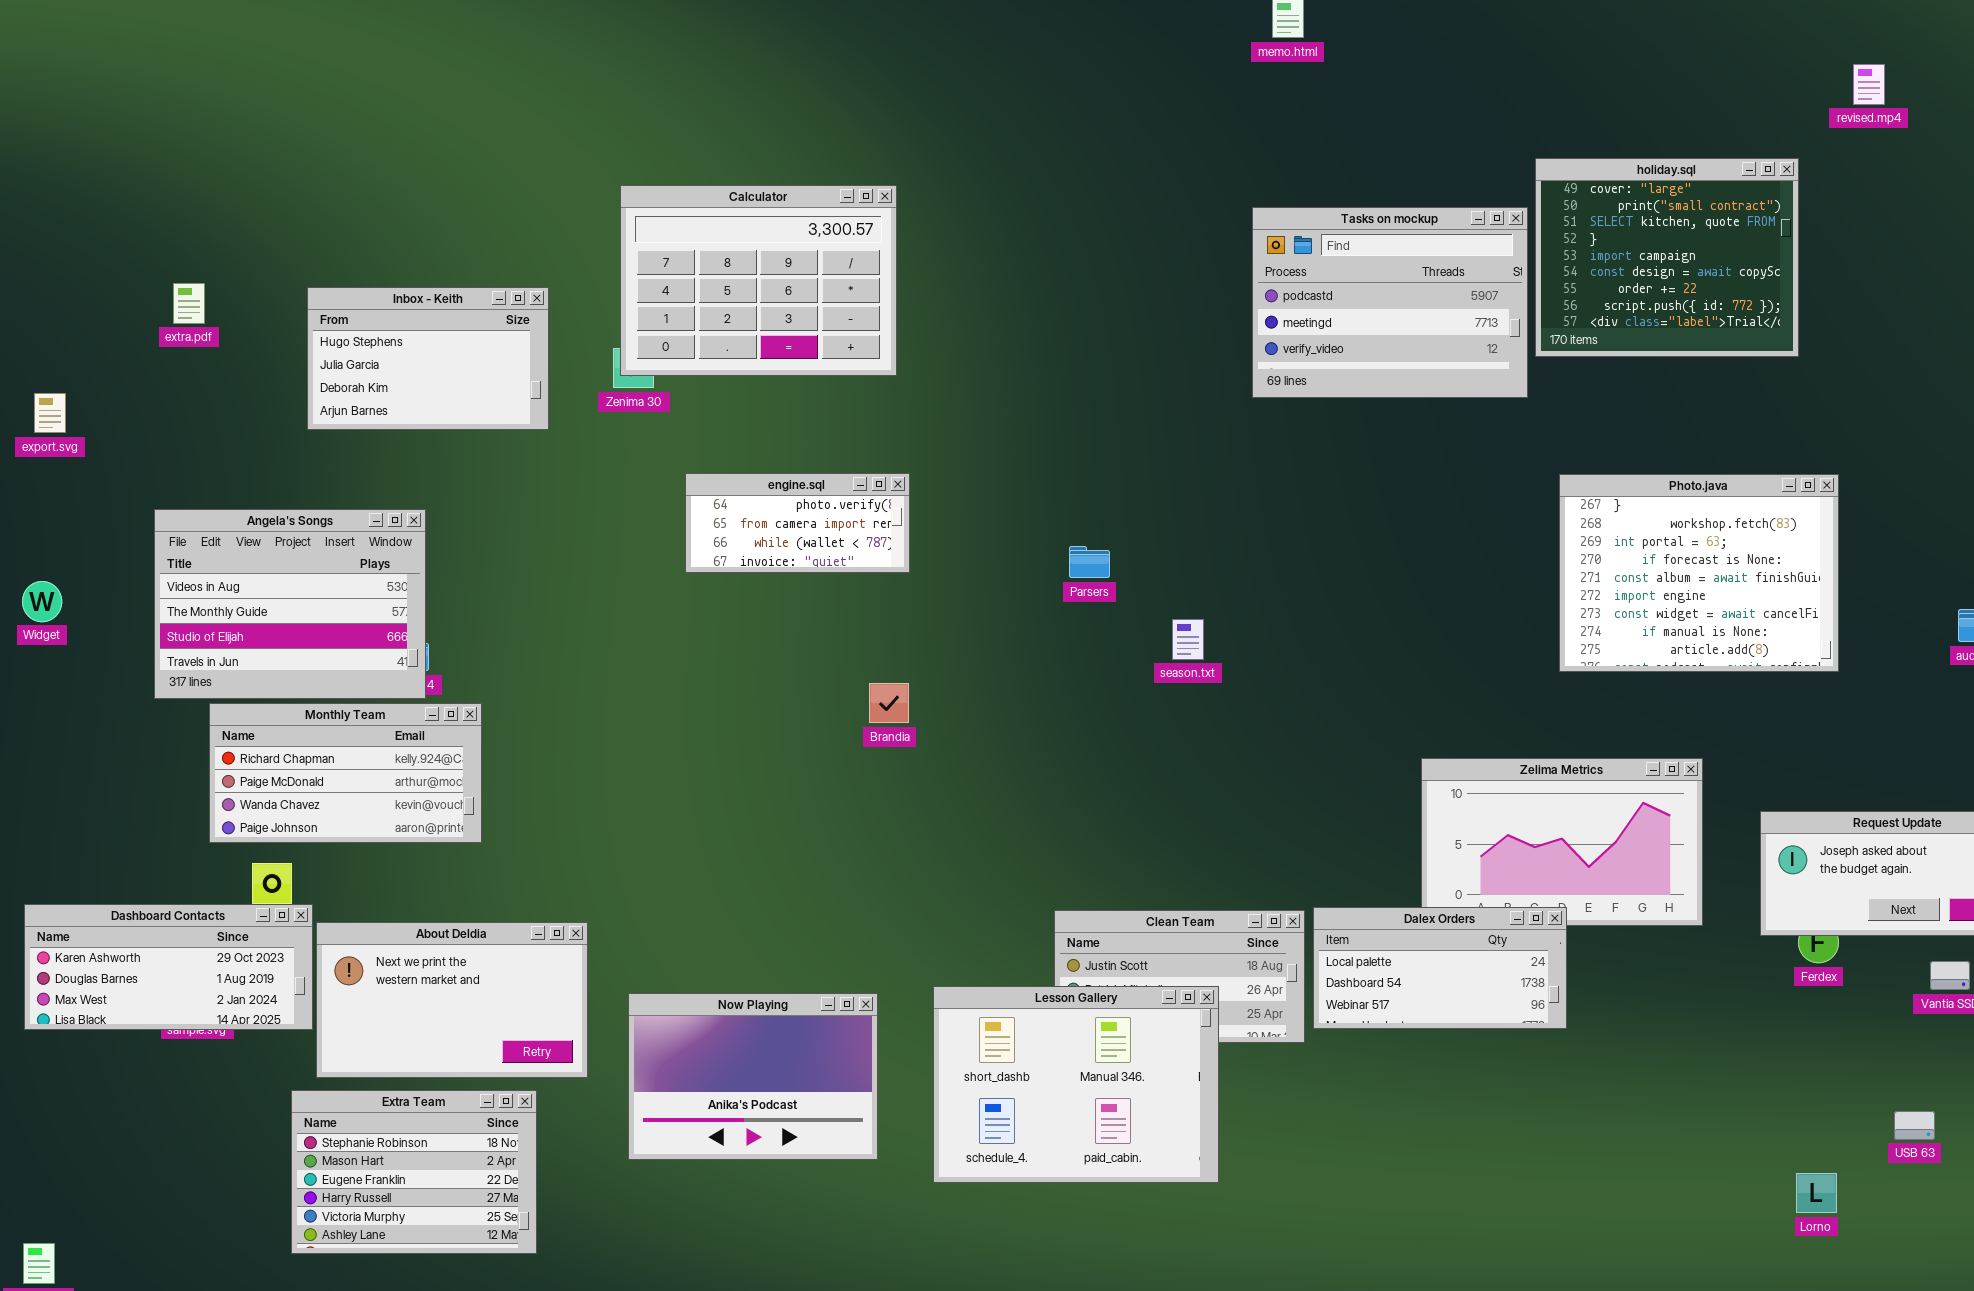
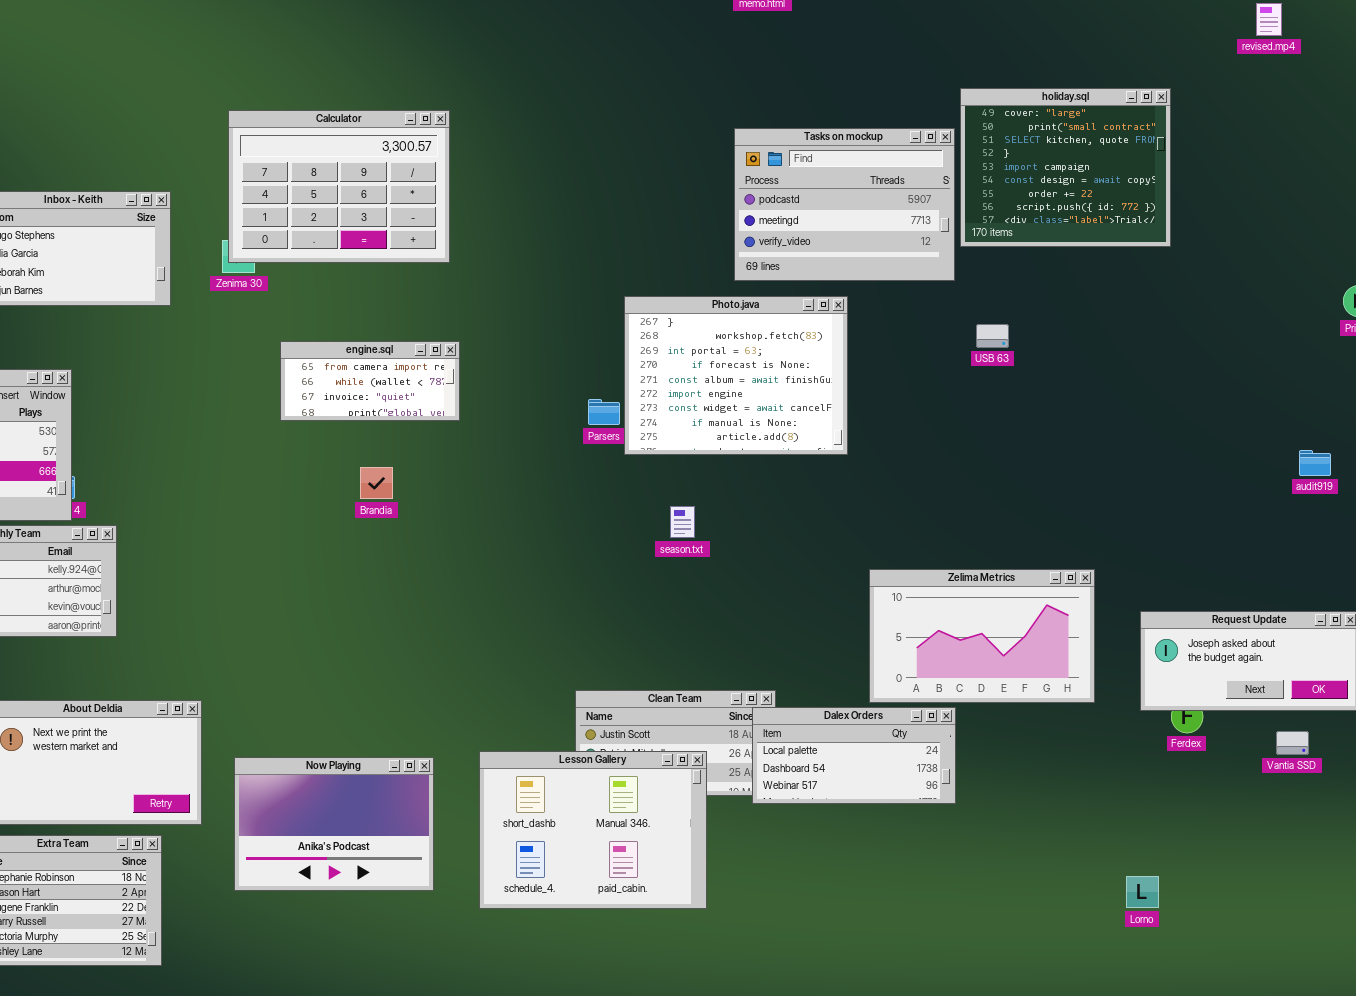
revised.mp4: [1853,64,1885,105] -> [1256,3,1282,36], moved
engine.sql: [685,473,910,573] -> [280,341,460,421], scrolled down 1 row
Photo.java: [1559,474,1839,672] -> [624,296,848,455], moved
season.txt: [1172,619,1204,660] -> [670,506,695,538], moved
Brandia: [869,683,909,723] -> [360,467,393,499], moved
Dalex Orders: [1313,907,1567,1029] -> [752,707,956,804], moved
USB 63: [1894,1111,1935,1140] -> [976,324,1009,348], moved
Lorno: [1796,1173,1837,1213] -> [1126,876,1159,908], moved

